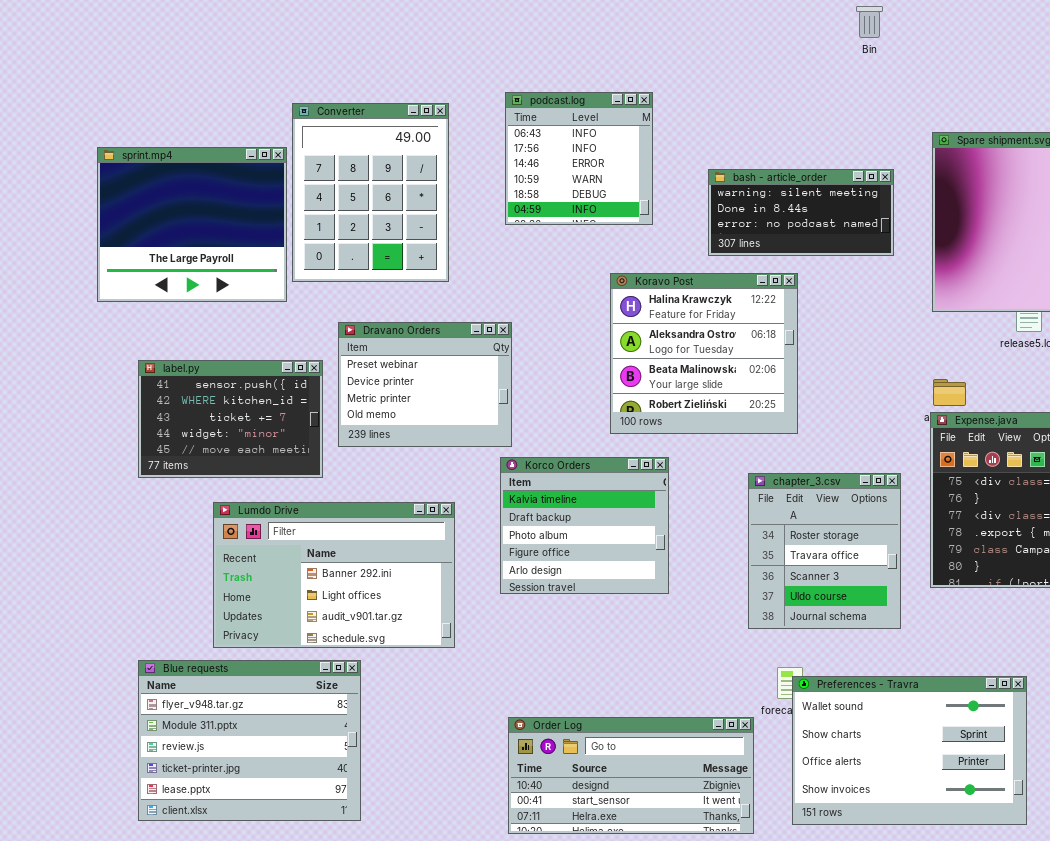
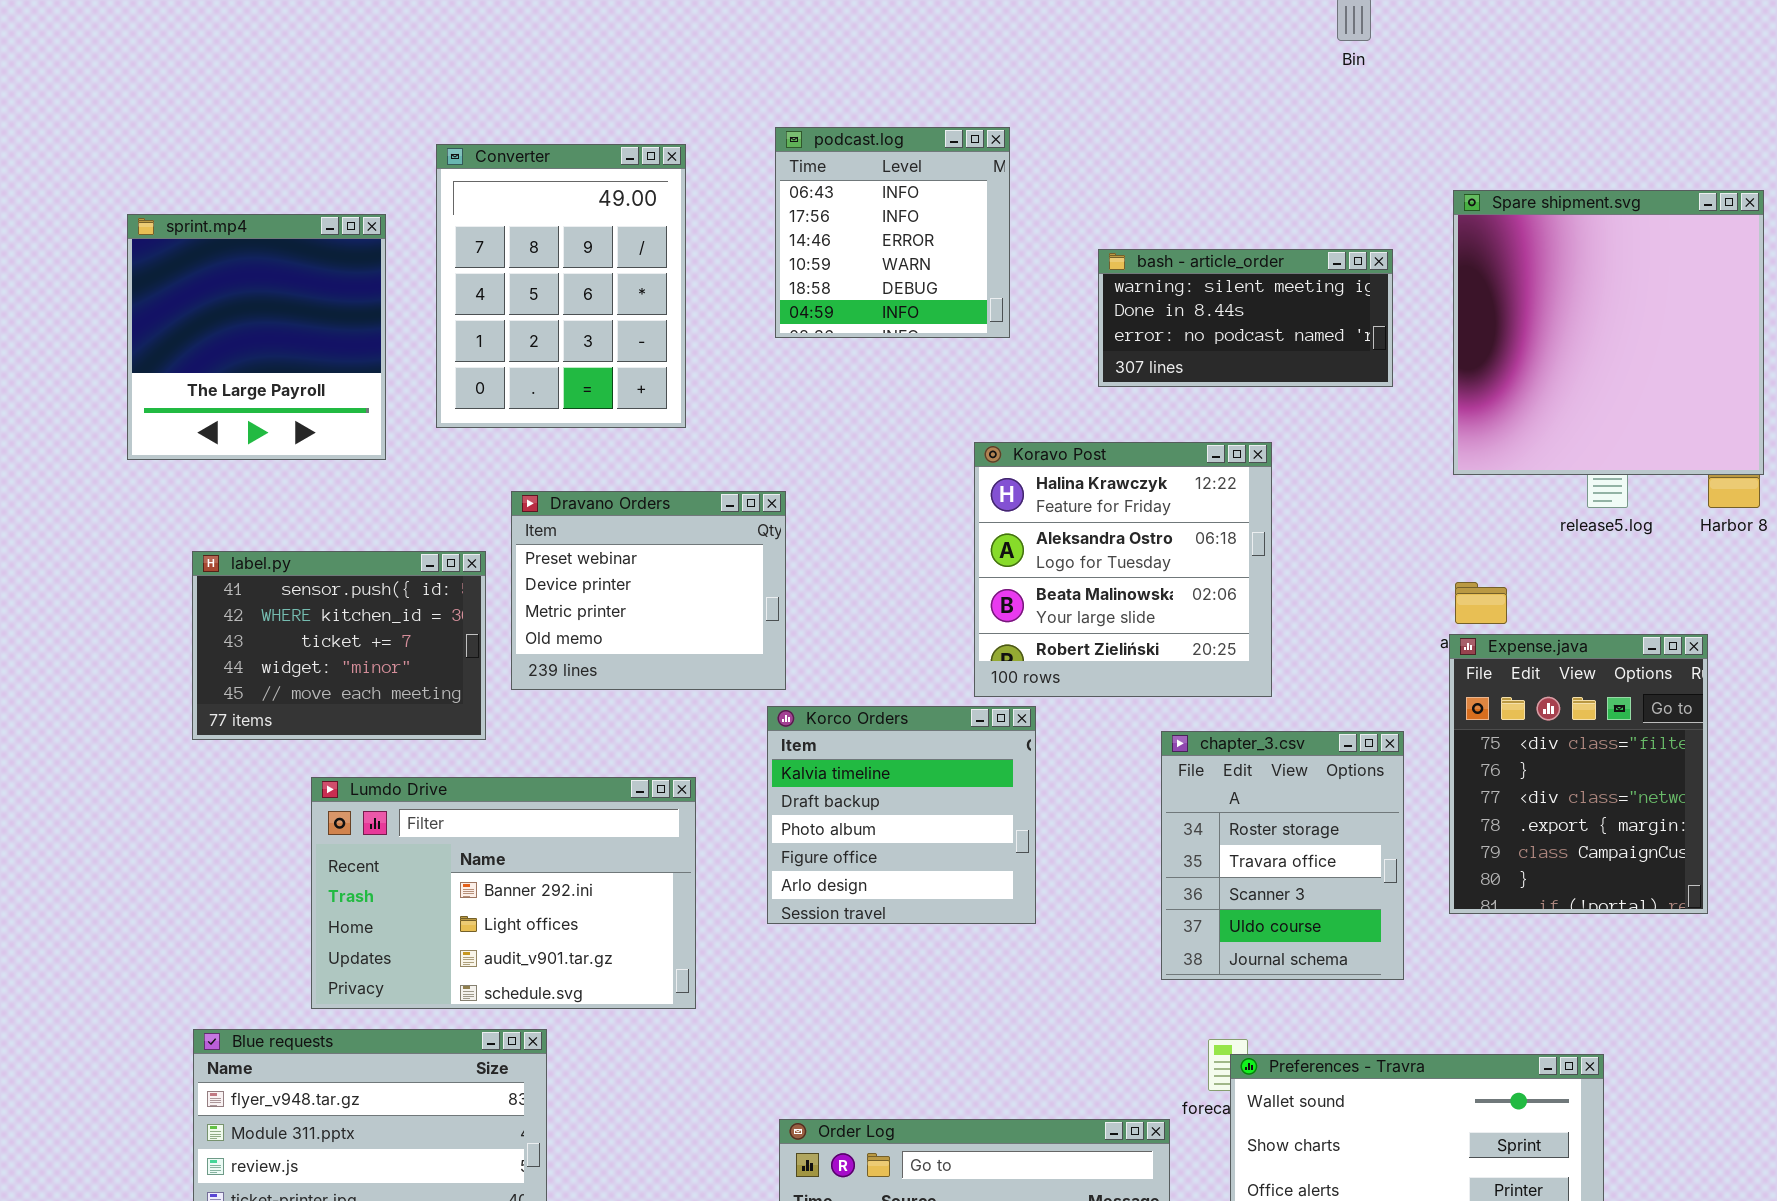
sprint.mp4: [97,147,287,302] -> [127,214,386,460], resized
Koravo Post: [610,273,798,434] -> [974,442,1272,697], moved

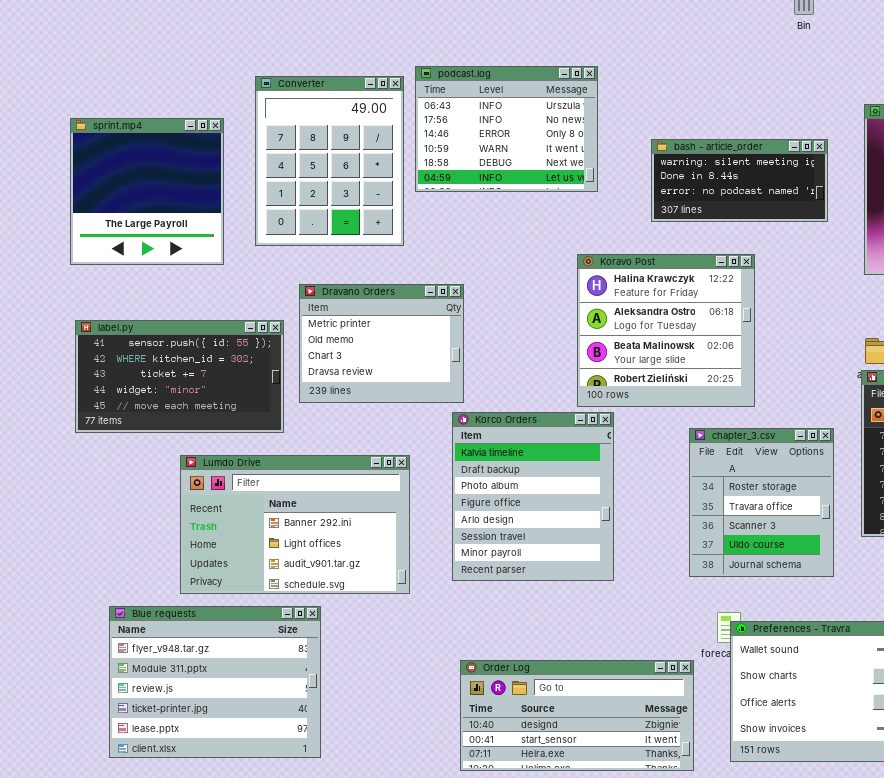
podcast.log: [775,127,1010,338] -> [415,66,598,192], resized
Dravano Orders: [511,491,786,690] -> [299,284,464,403], scrolled down 2 rows
label.py: [192,551,486,740] -> [75,320,284,433], resized
Korco Orders: [767,706,1036,924] -> [452,412,614,581], resized

